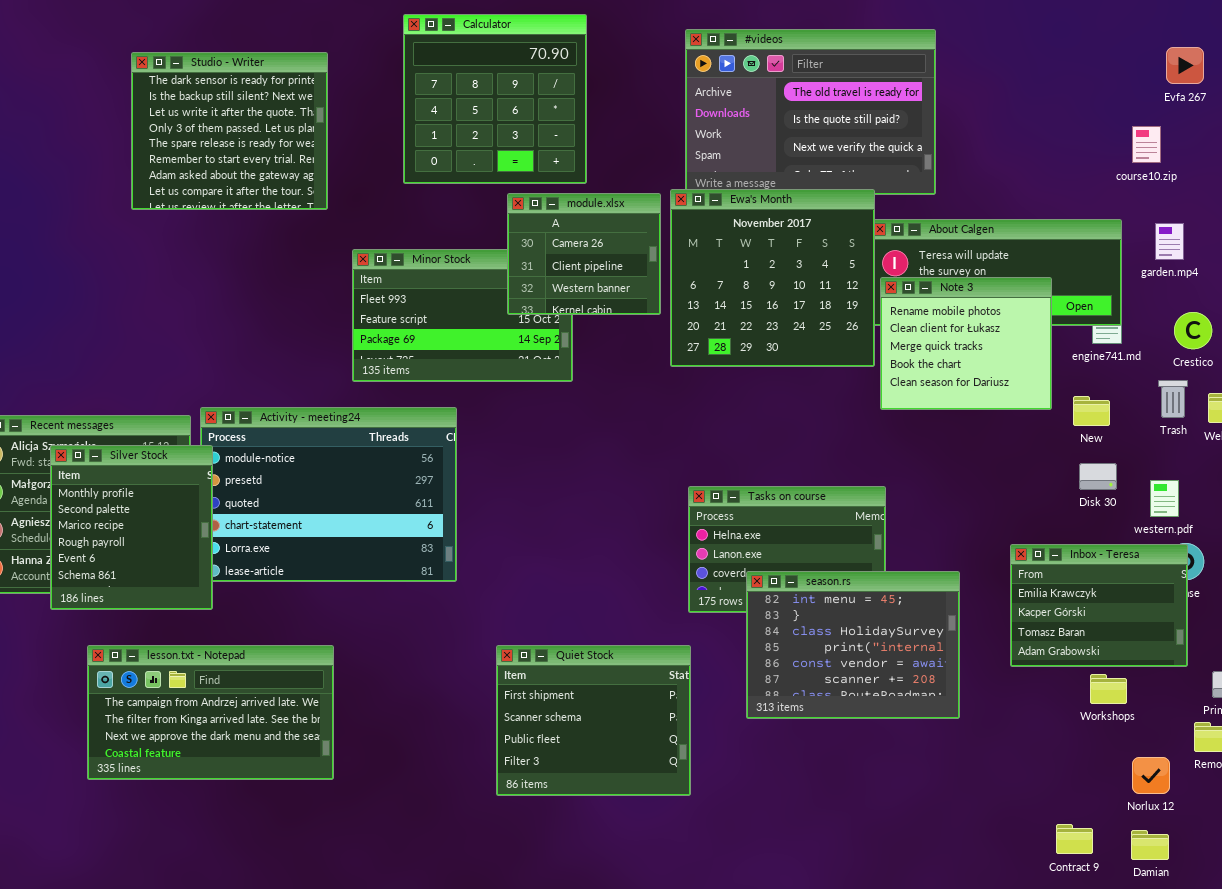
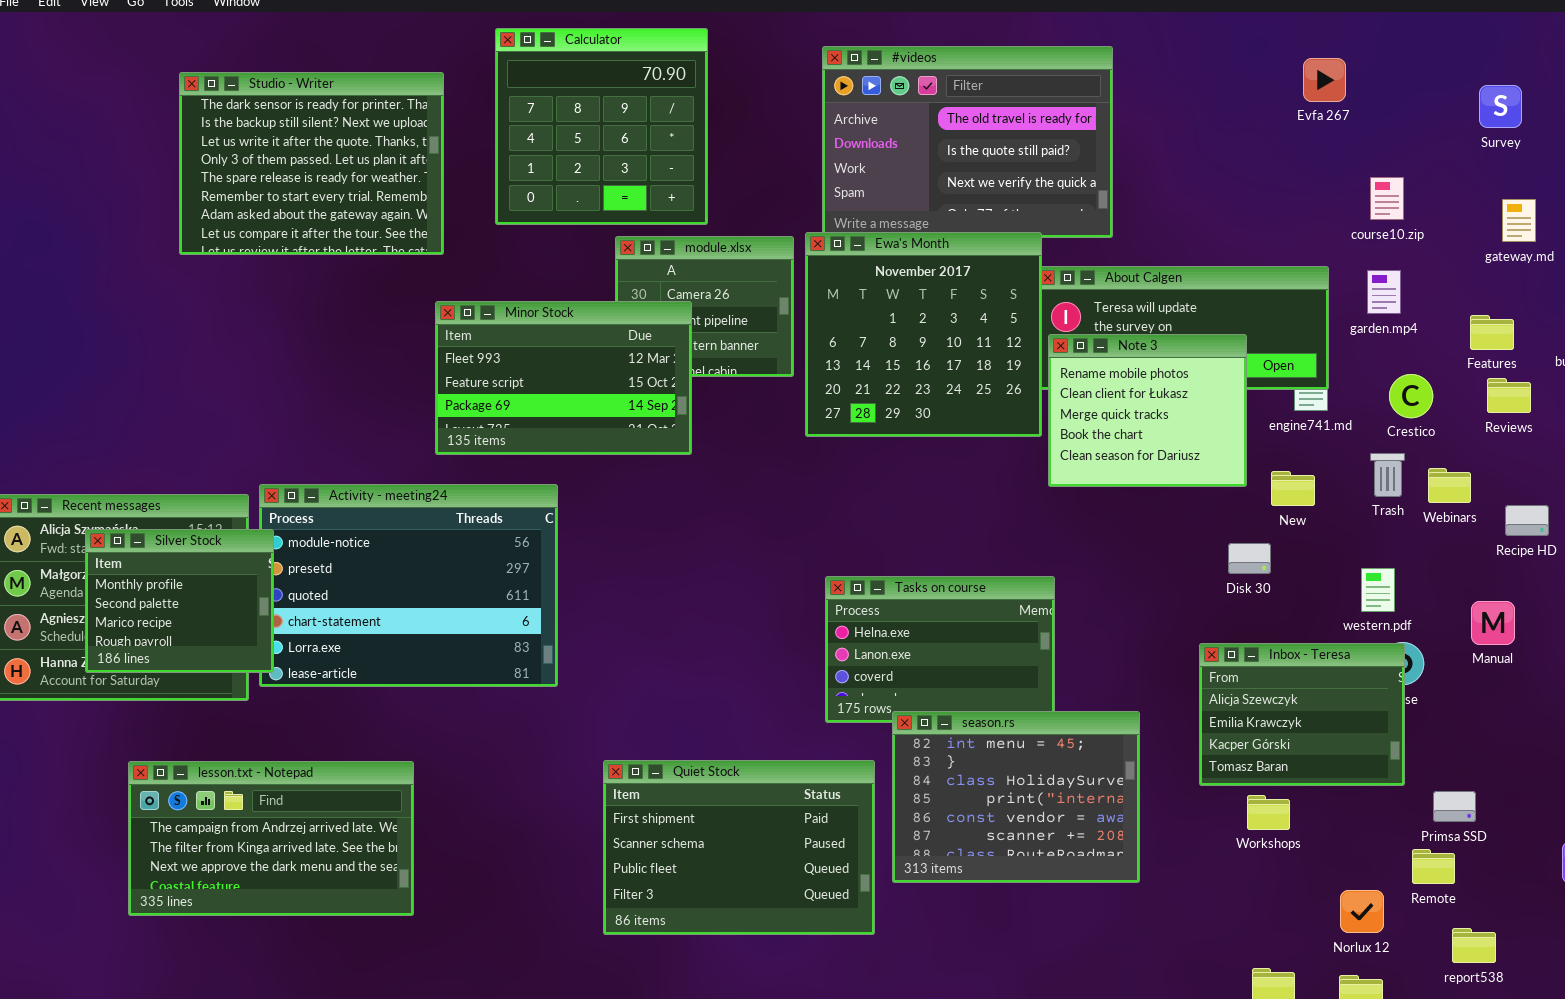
Evfa 267: [1166,47,1204,84] -> [1303,58,1346,102], moved
Studio - Writer: [131,52,328,210] -> [179,72,444,255], resized
course10.zip: [1132,126,1161,163] -> [1370,177,1404,220], moved
Minor Stock: [352,249,573,382] -> [435,301,692,455], raised
Silver Stock: [50,445,213,610] -> [85,529,274,673], resized
Disk 30: [1079,463,1117,490] -> [1228,543,1271,574], moved
Inbox - Teresa: [1010,544,1188,667] -> [1199,643,1405,786], scrolled up 1 row
season.rs: [746,571,960,719] -> [892,711,1140,883], moved
Quiet Stock: [496,645,691,796] -> [603,760,875,935], resized
Workshops: [1090,674,1127,704] -> [1247,795,1290,830], moved

